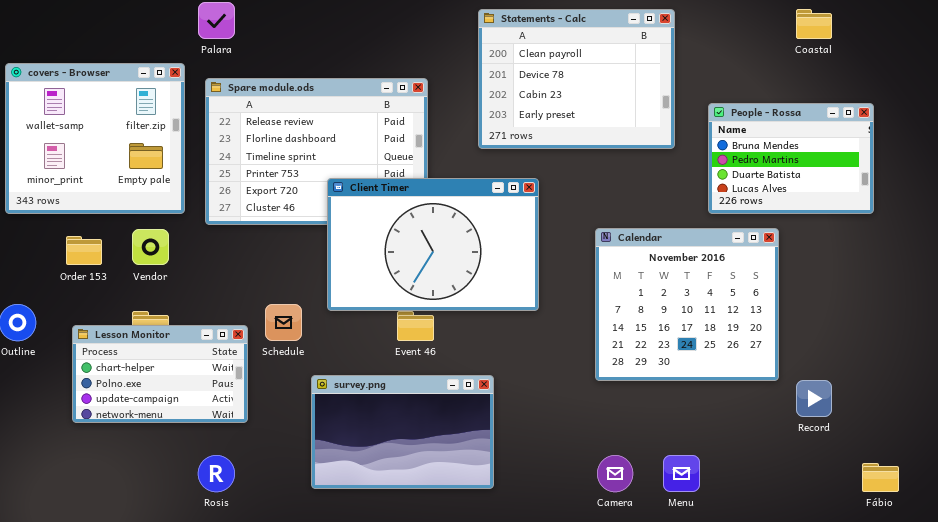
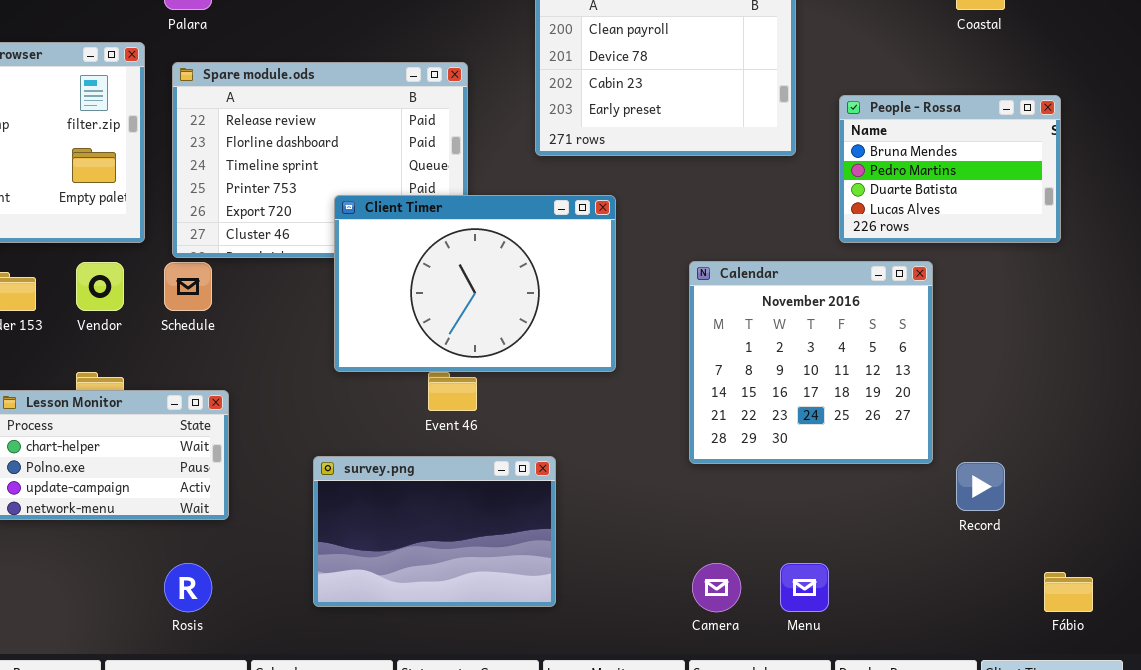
Schedule: [265,304,302,341] -> [164,262,212,311], moved

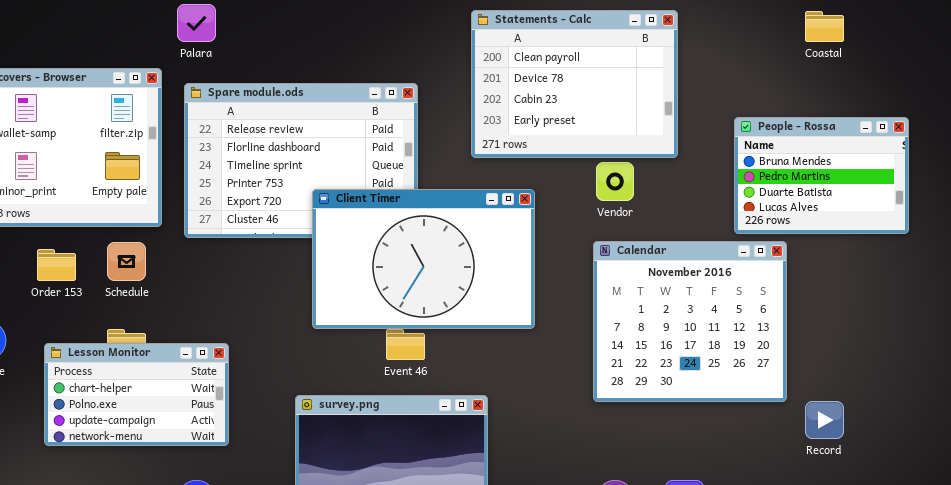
People - Rossa: [839,95,1061,243] -> [734,117,909,234], moved
Vendor: [76,262,124,311] -> [596,162,634,201], moved
Schedule: [164,262,212,311] -> [107,242,146,281], moved

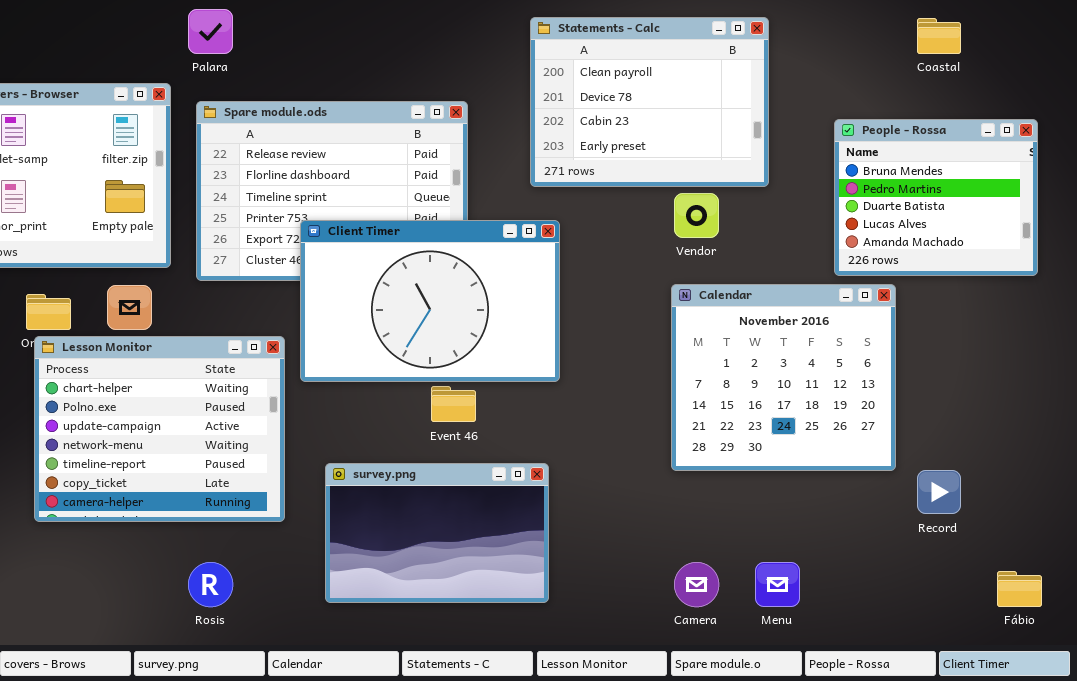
People - Rossa: [734,117,909,234] -> [834,119,1038,276], resized
Client Timer: [312,189,535,329] -> [300,220,560,382], moved
Lesson Monitor: [44,343,229,446] -> [34,336,285,522], resized

